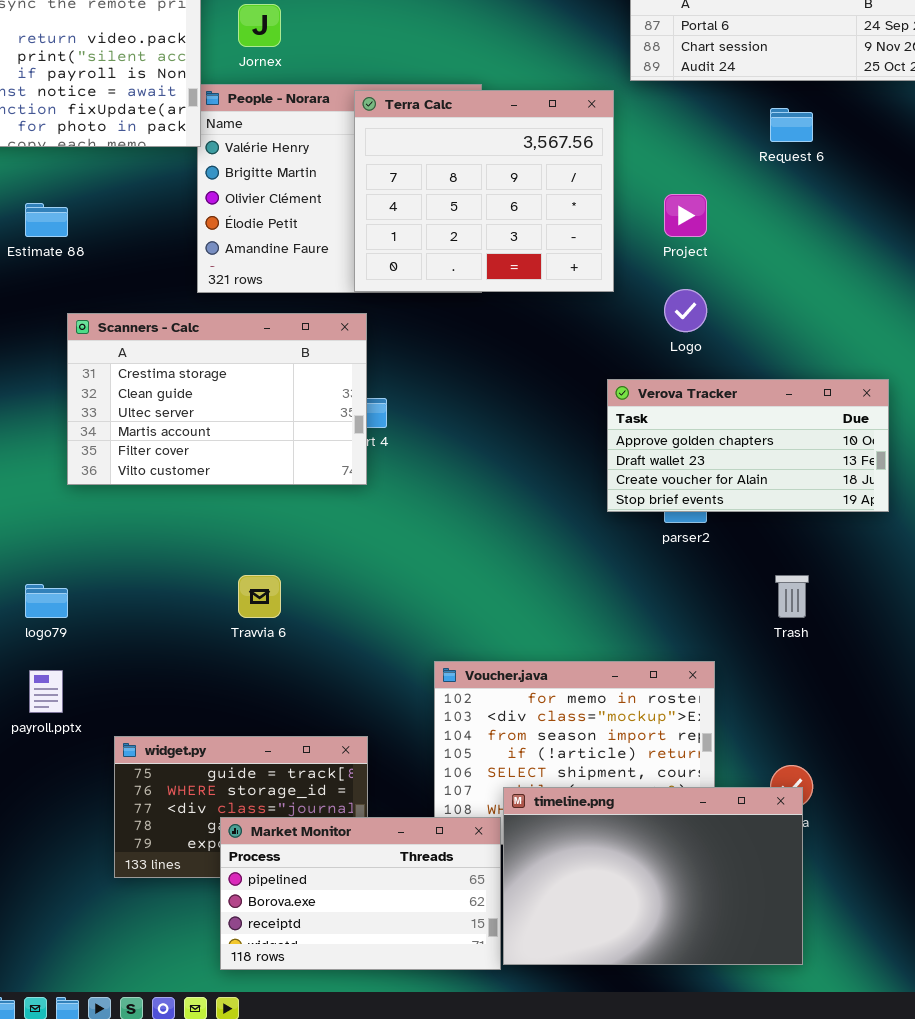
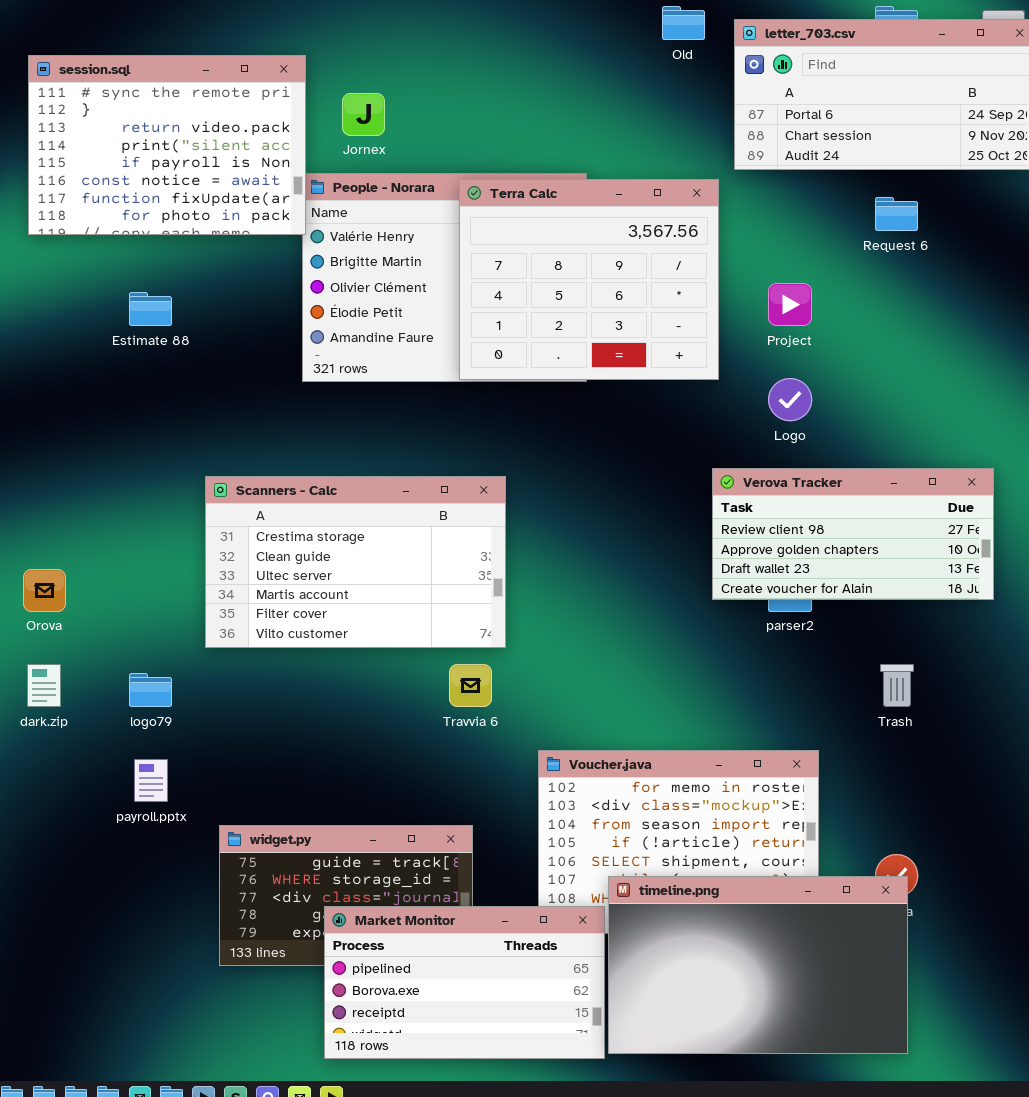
Scanners - Calc: [67,313,367,485] -> [205,476,506,648], moved
Verova Tracker: [607,379,889,512] -> [712,468,994,600], scrolled up 1 row
Travvia 6: [238,575,281,618] -> [449,664,492,707], moved

